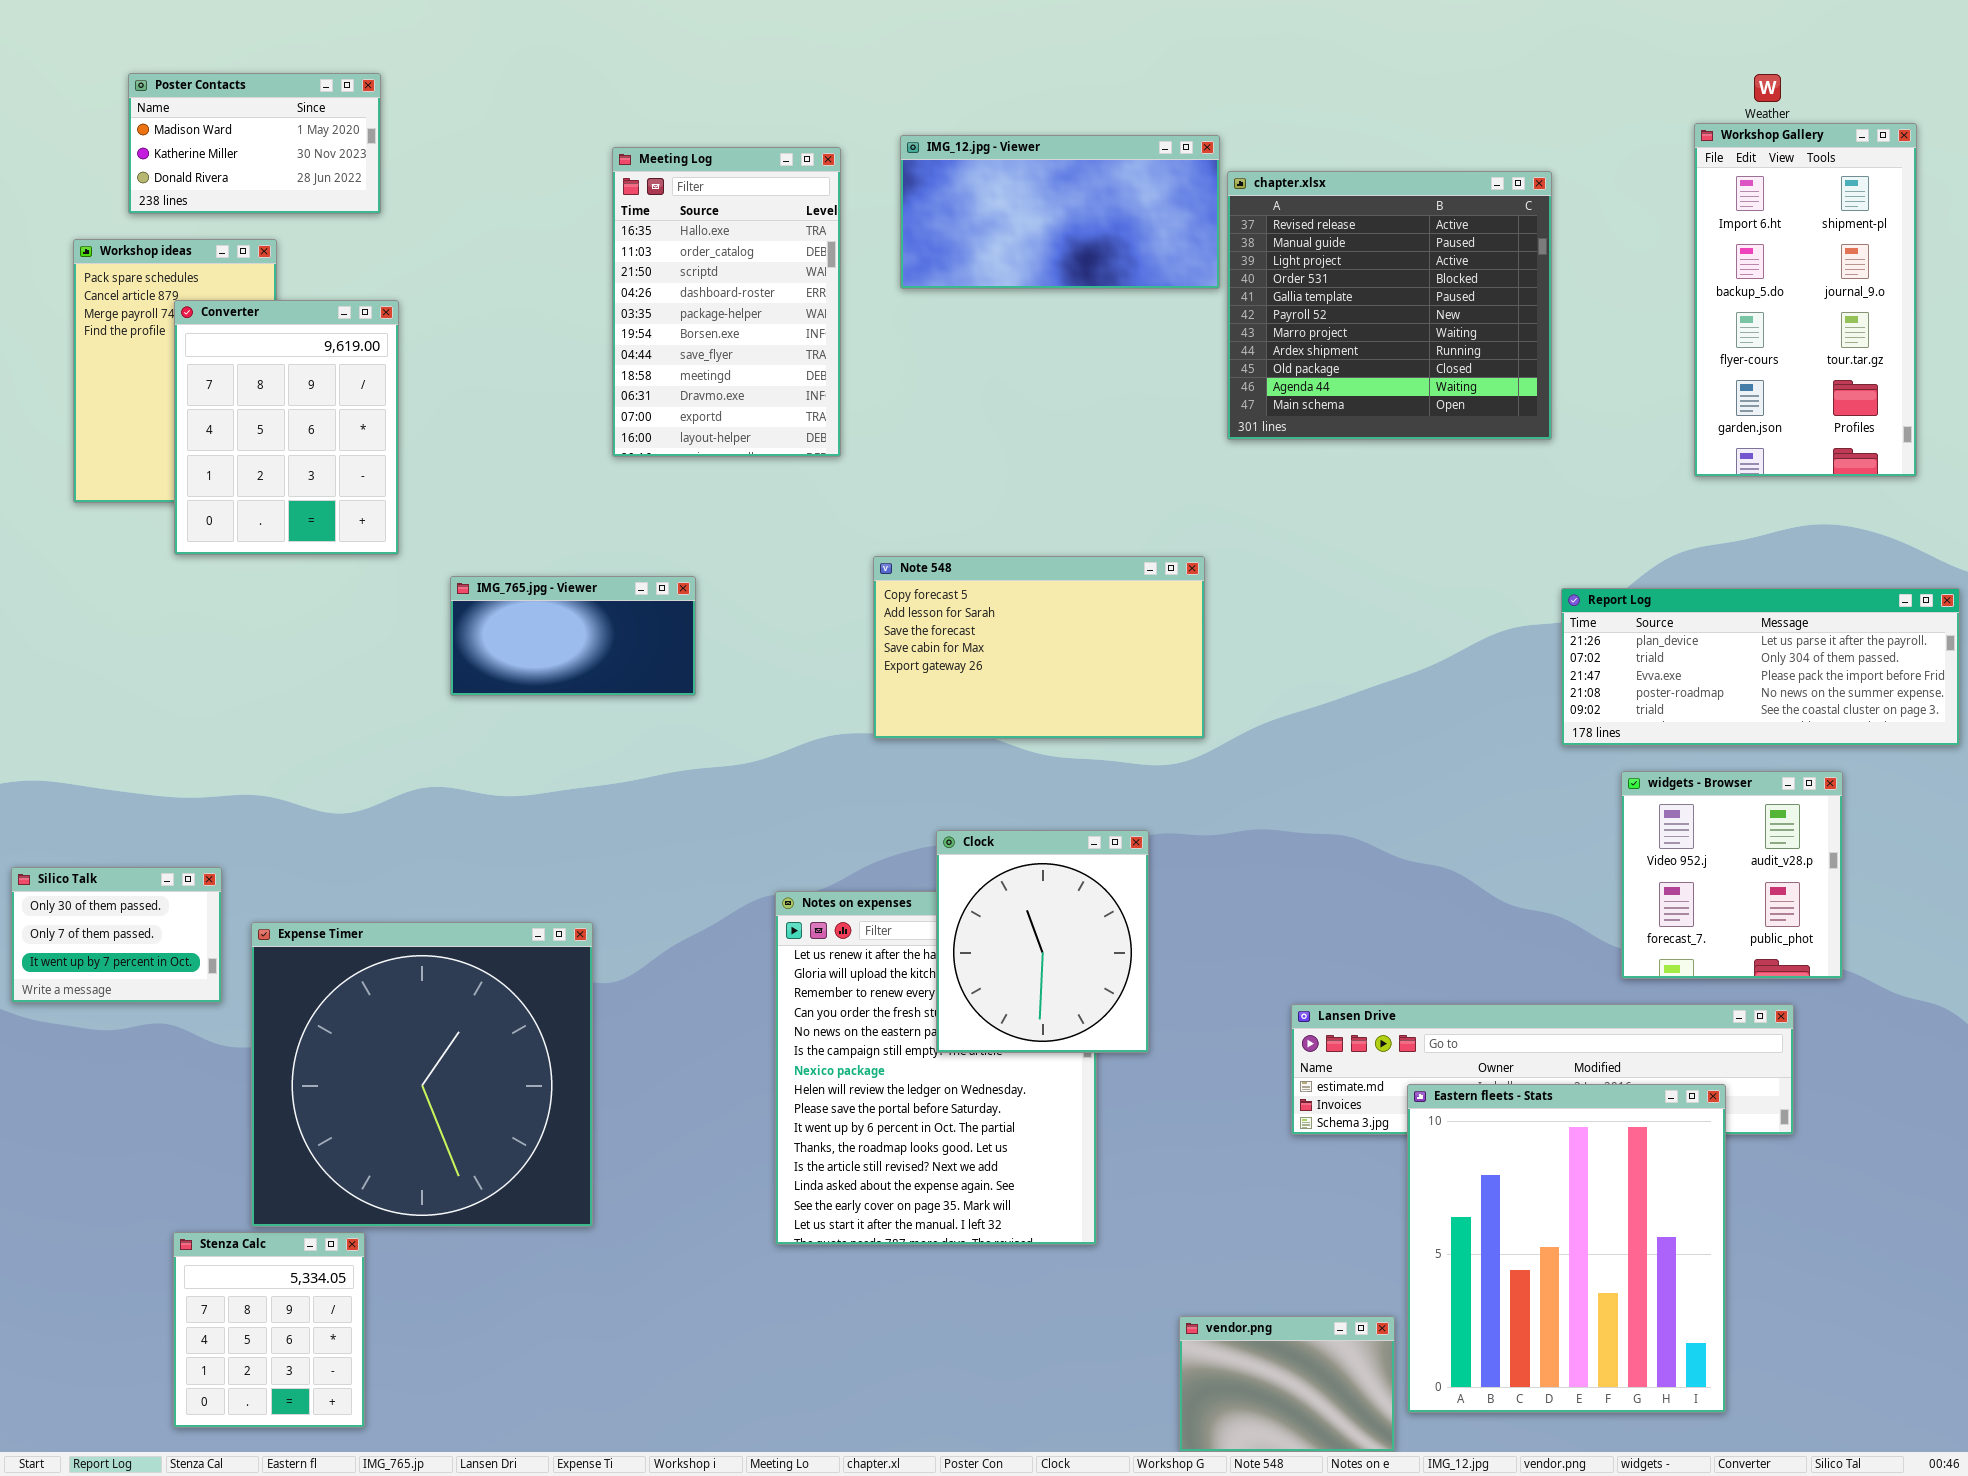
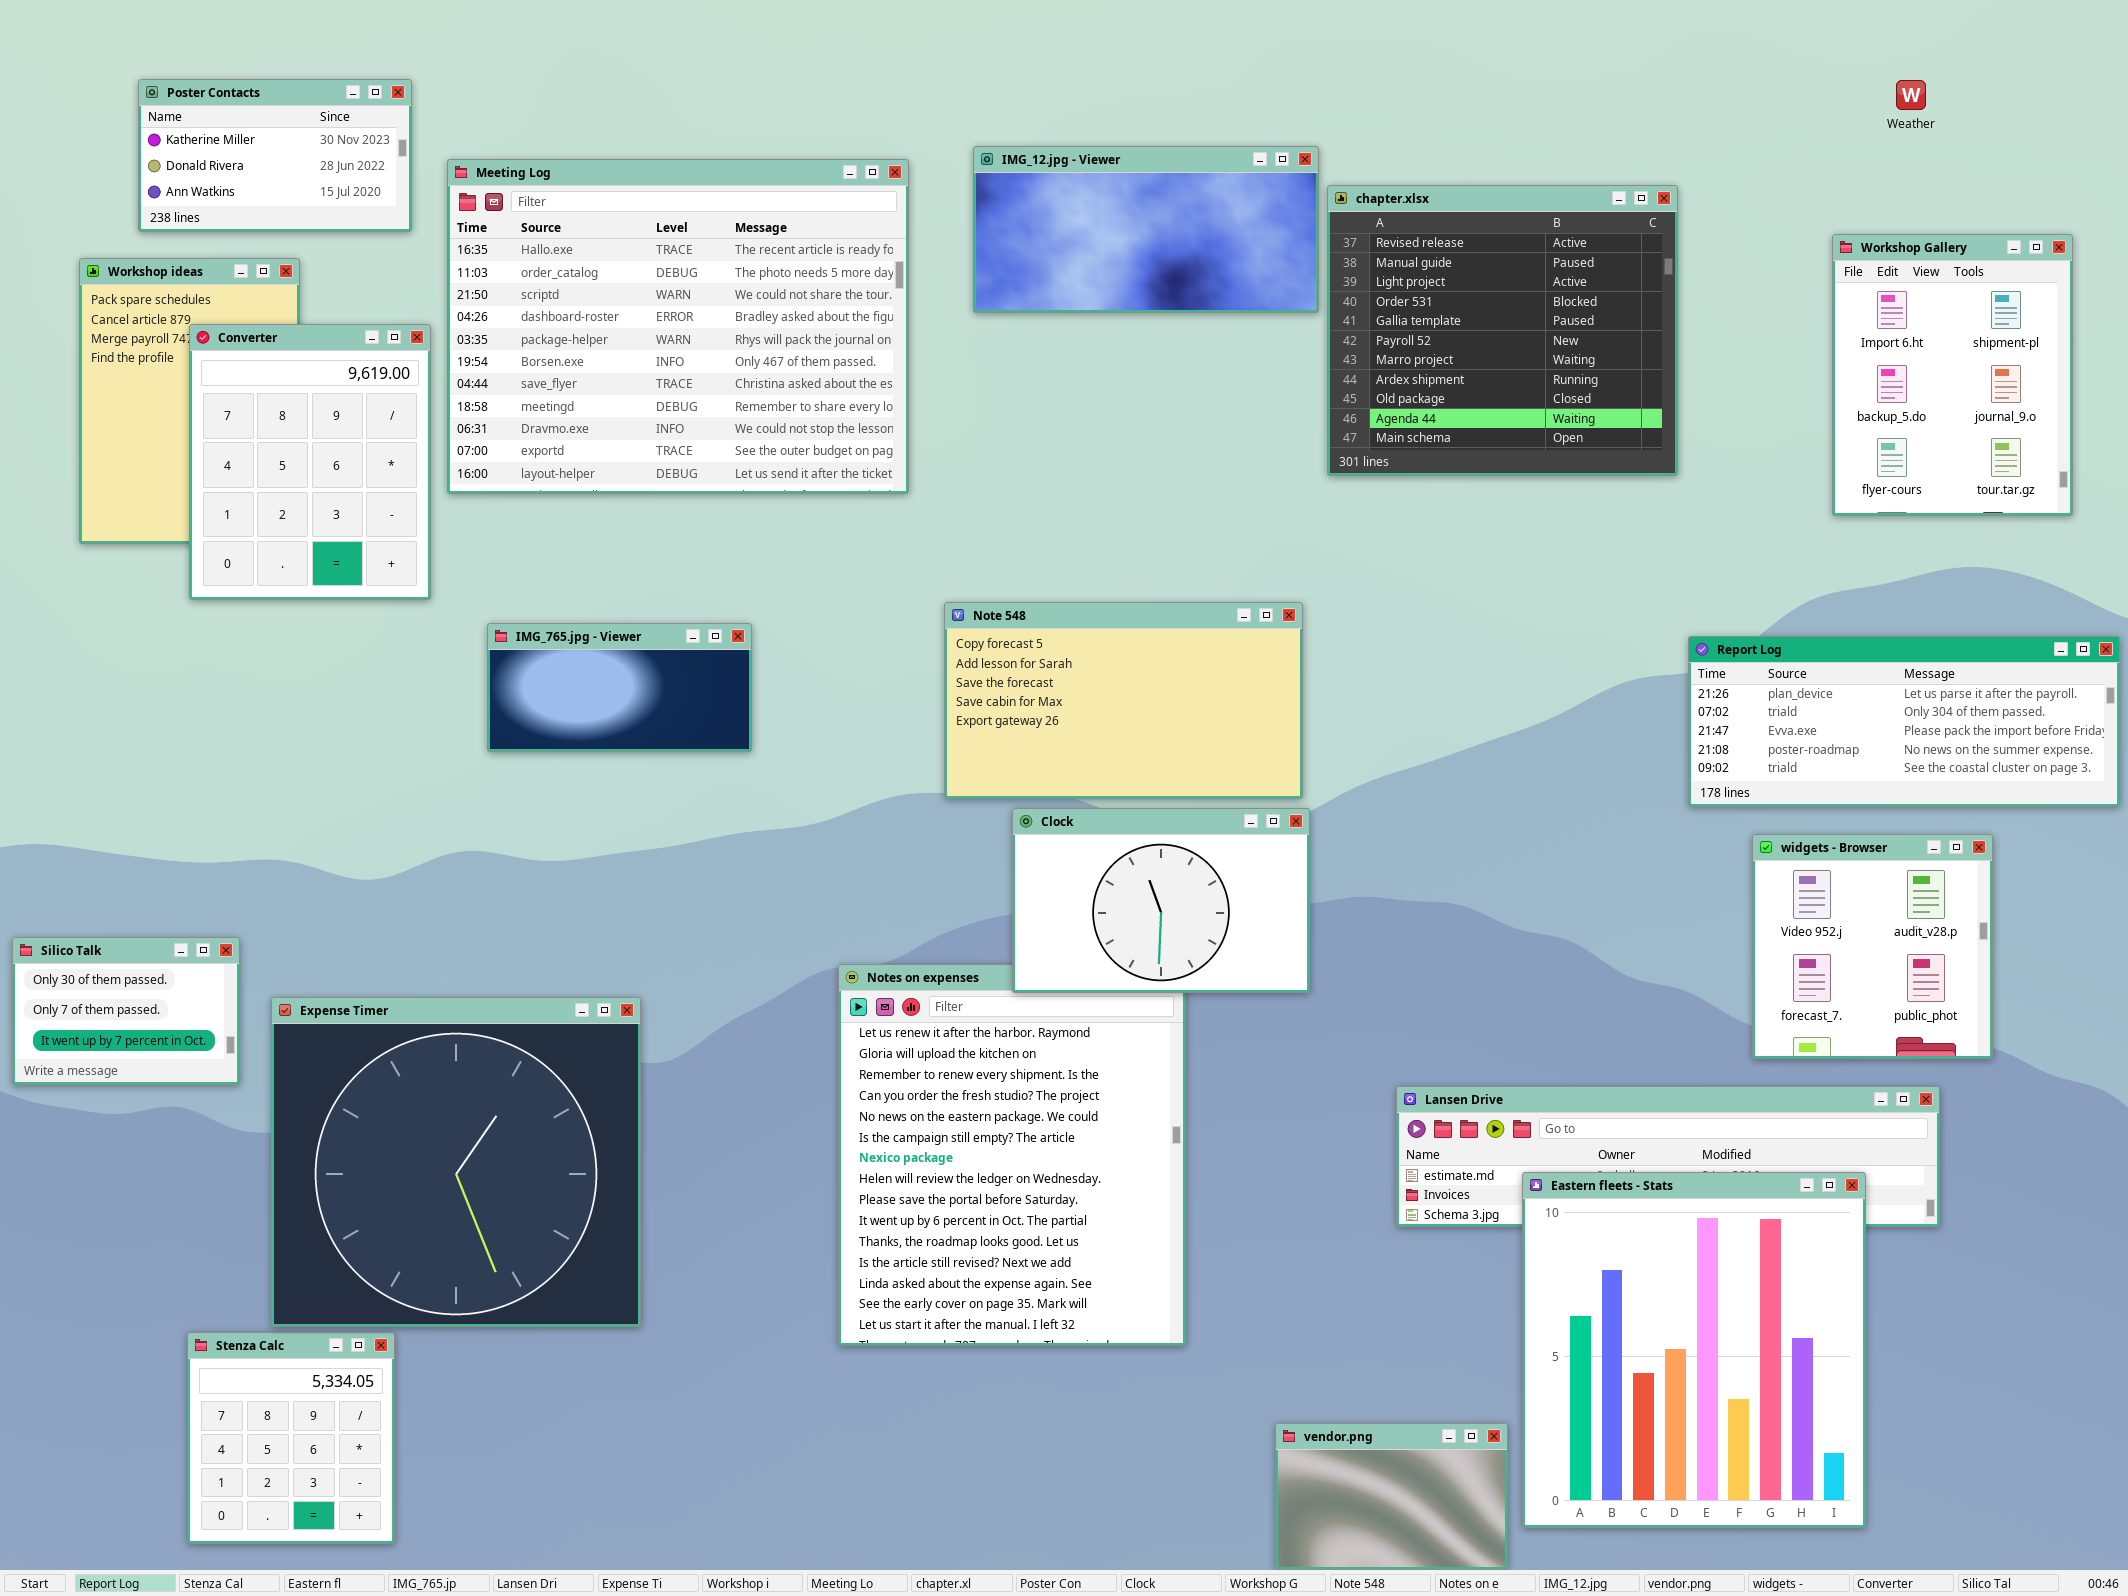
Poster Contacts: [128,73,381,214] -> [138,79,412,232], scrolled down 1 row
Workshop Gallery: [1694,123,1917,477] -> [1832,234,2073,516], resized
Meeting Log: [612,147,841,457] -> [447,159,909,494], resized
Clock: [936,830,1149,1053] -> [1012,808,1310,993], moved, resized

